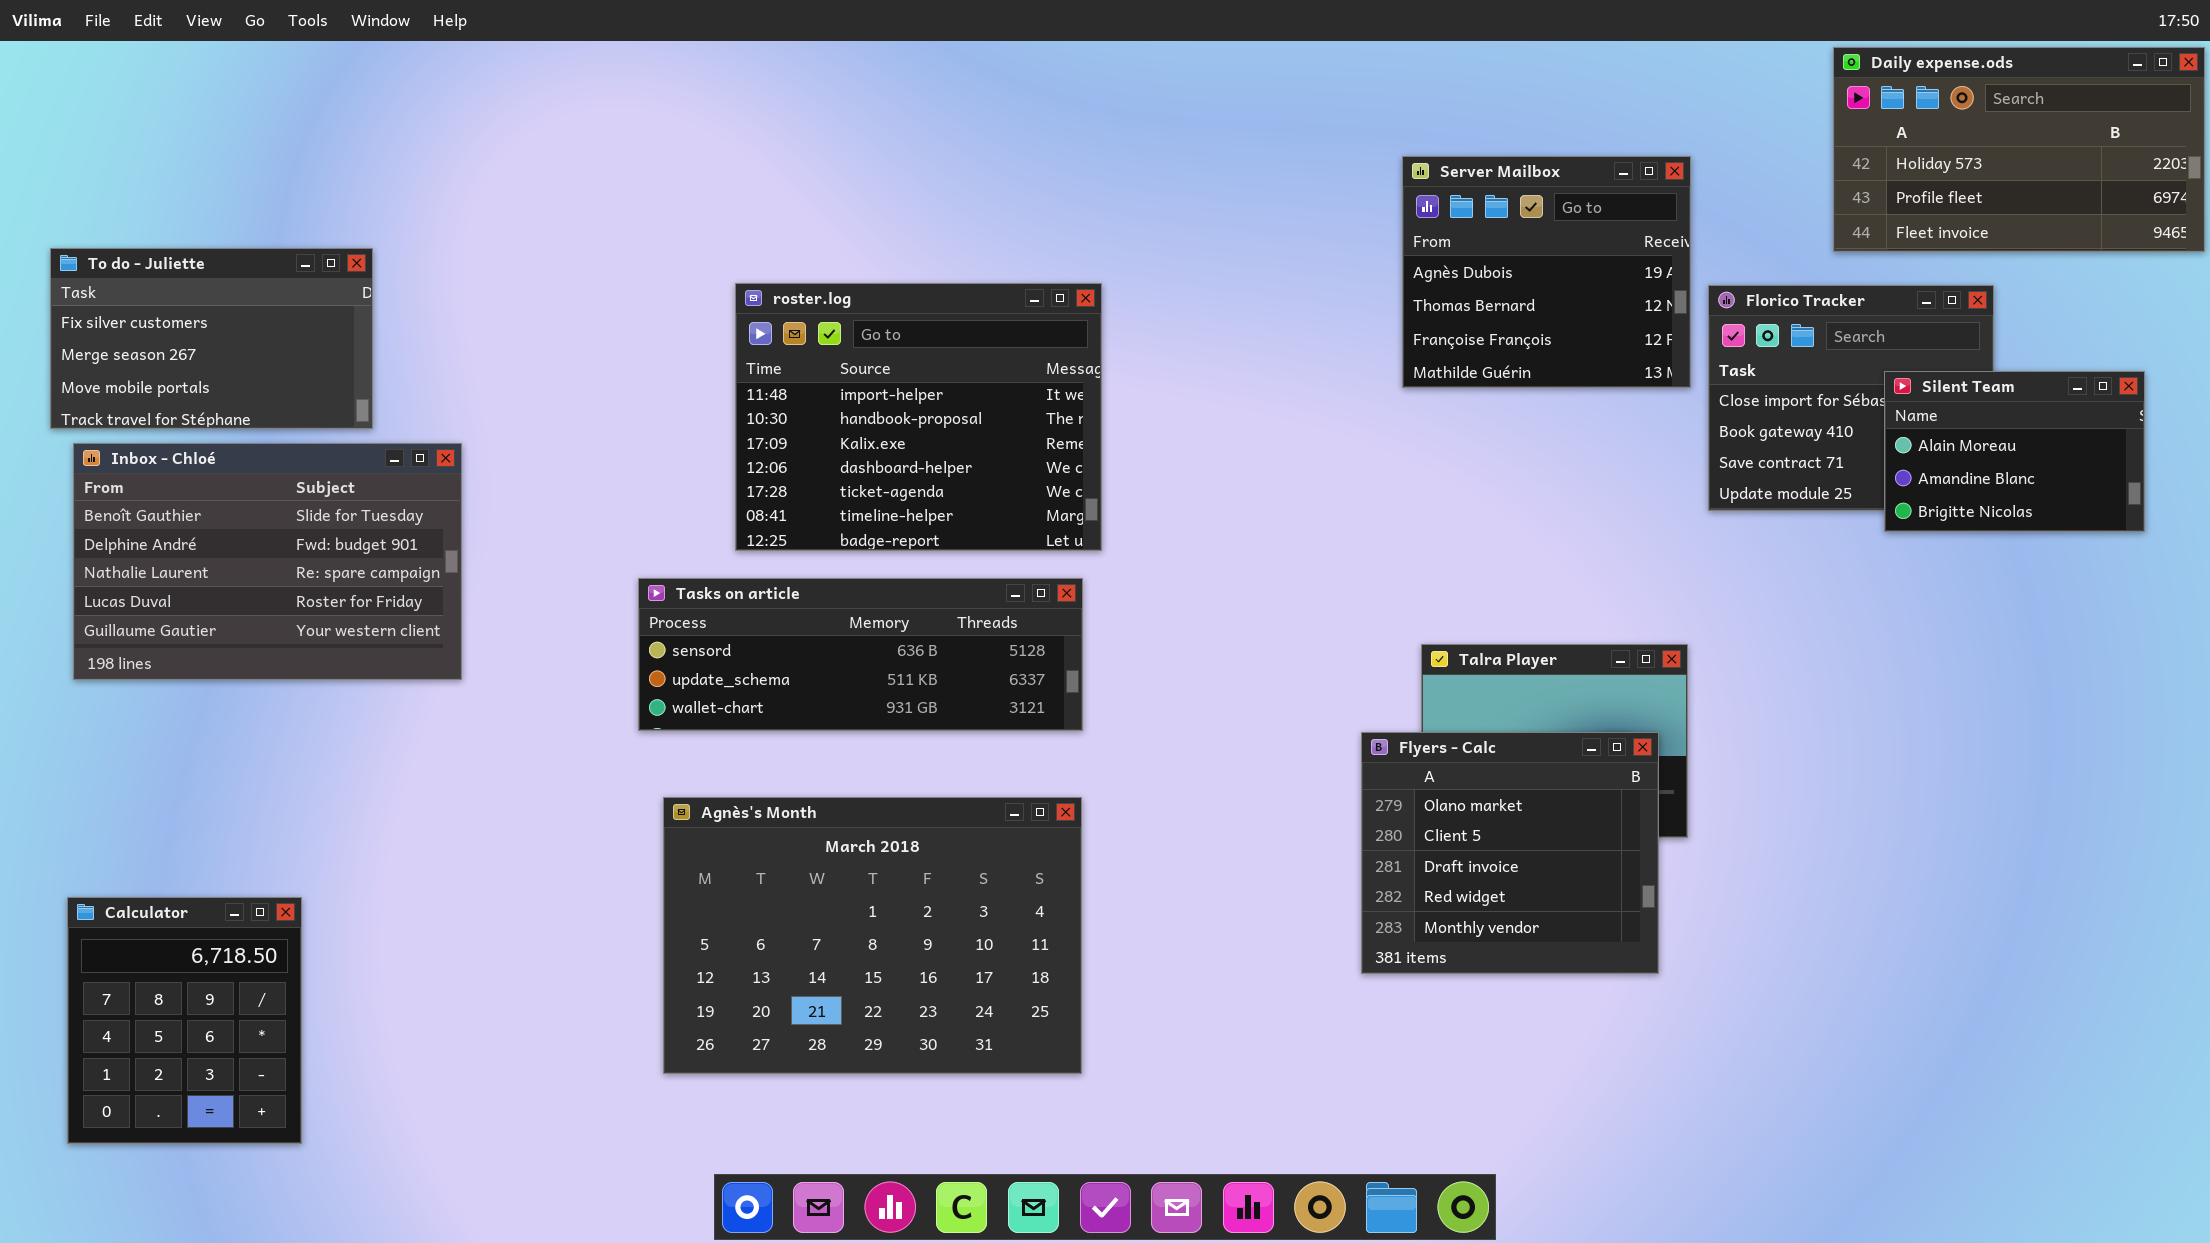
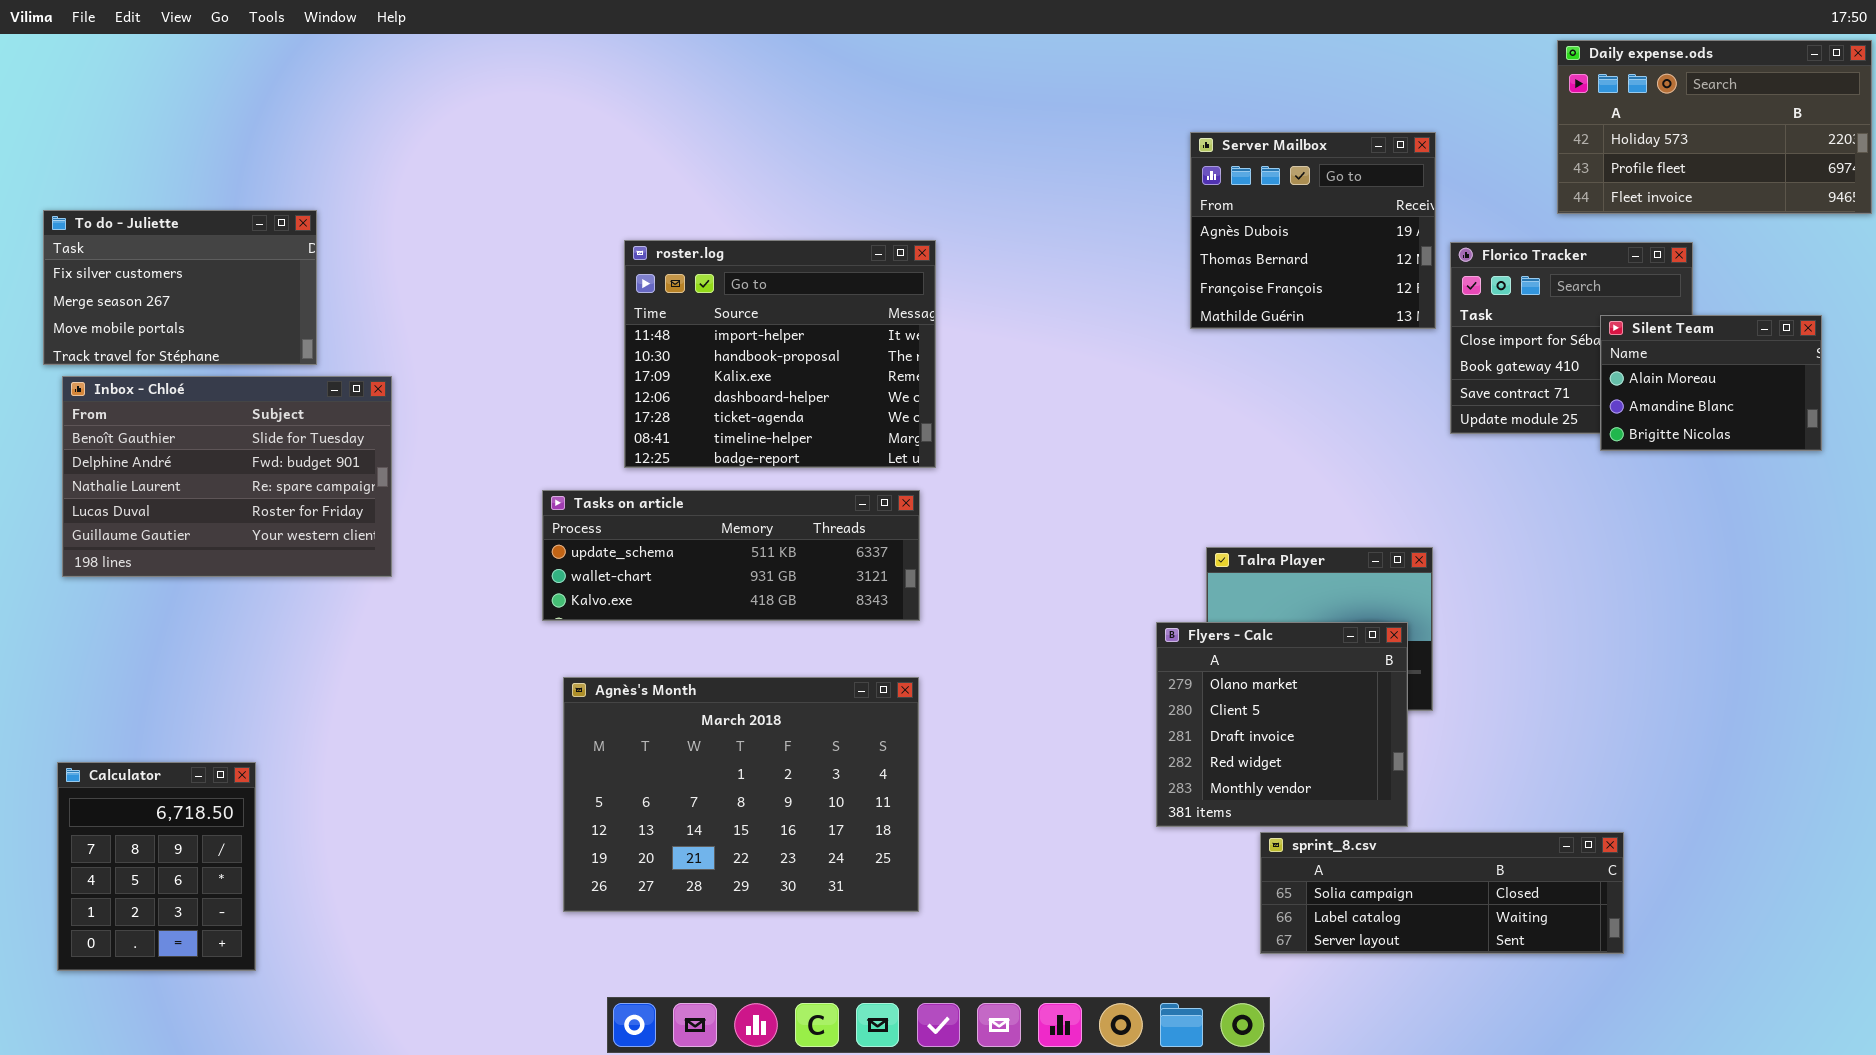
Tasks on article: [638,578,1083,731] -> [542,490,920,621], scrolled down 1 row
sprint_8.csv: none -> [1260,832,1624,954], opened

